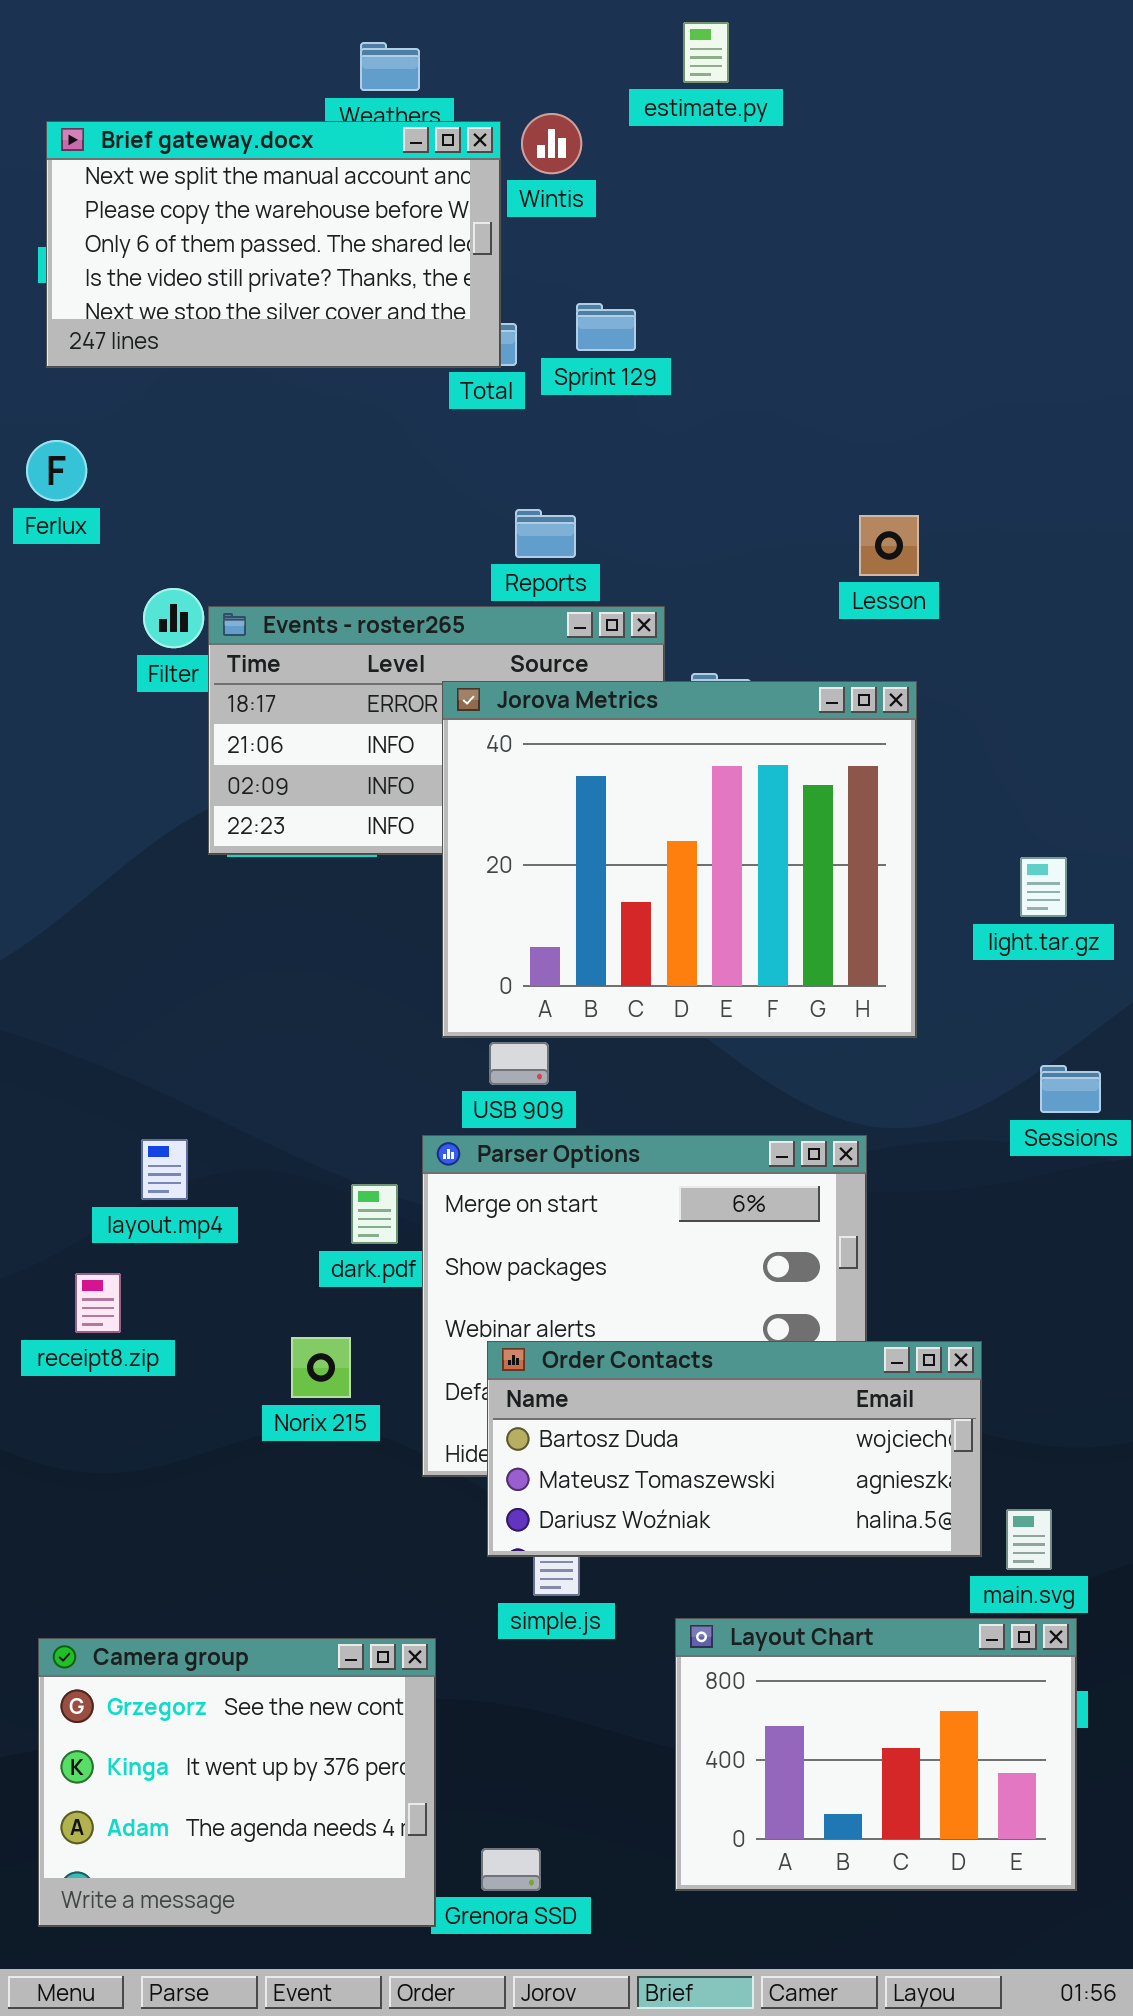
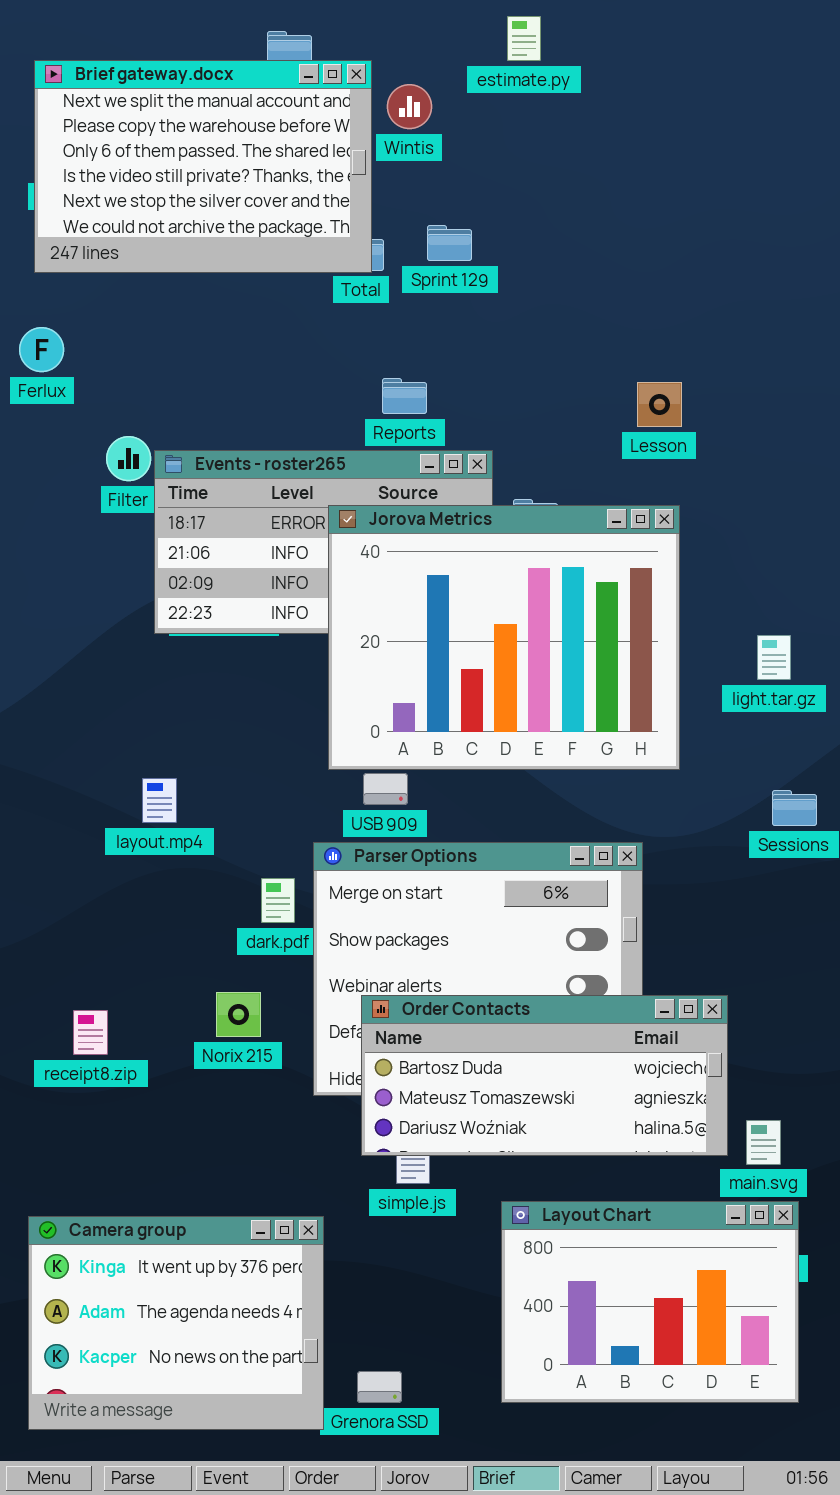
Brief gateway.docx: [46,121,501,368] -> [34,60,372,273], resized
layout.mp4: [141,1139,188,1200] -> [142,778,177,823], moved
receipt8.zip: [75,1273,121,1333] -> [73,1010,108,1055], moved
Camera group: [38,1638,436,1927] -> [28,1216,324,1430], scrolled down 1 row

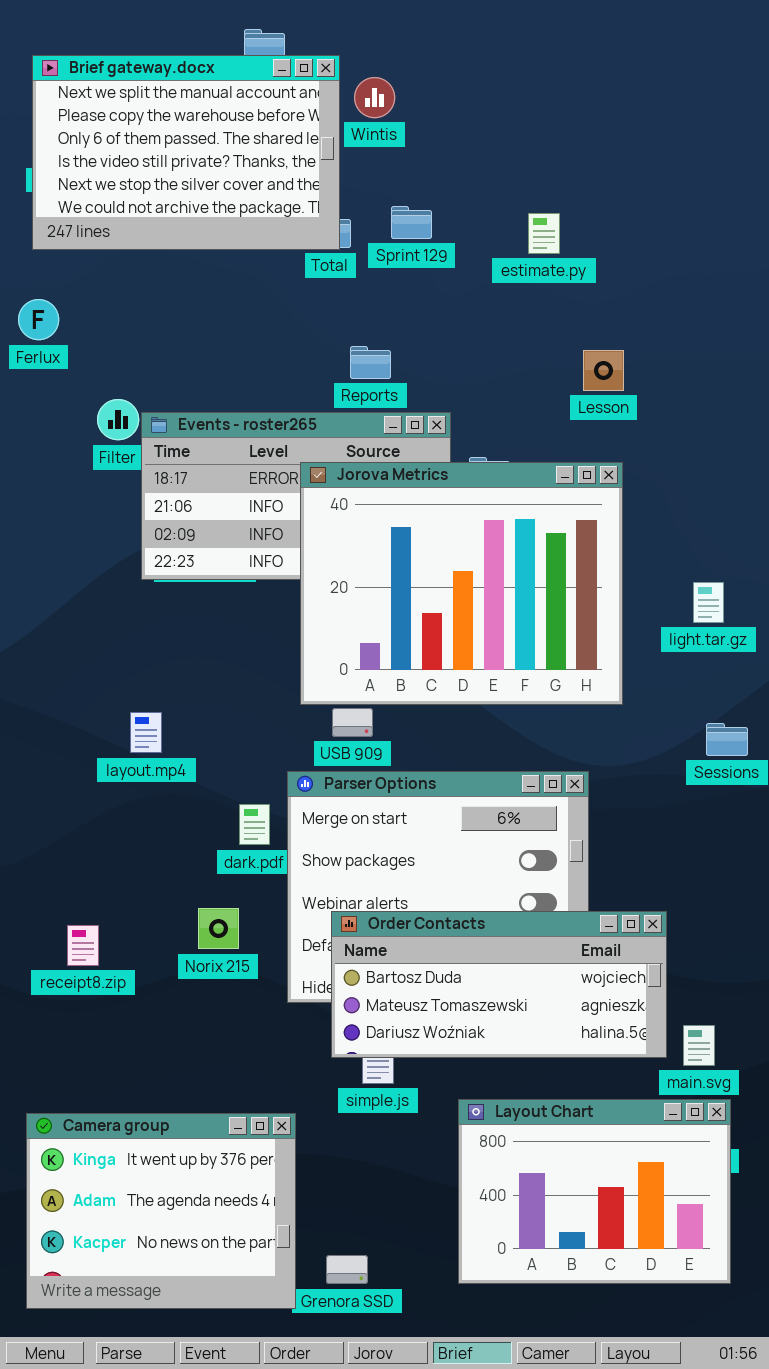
estimate.py: [507,16,541,61] -> [528,213,560,254], moved

